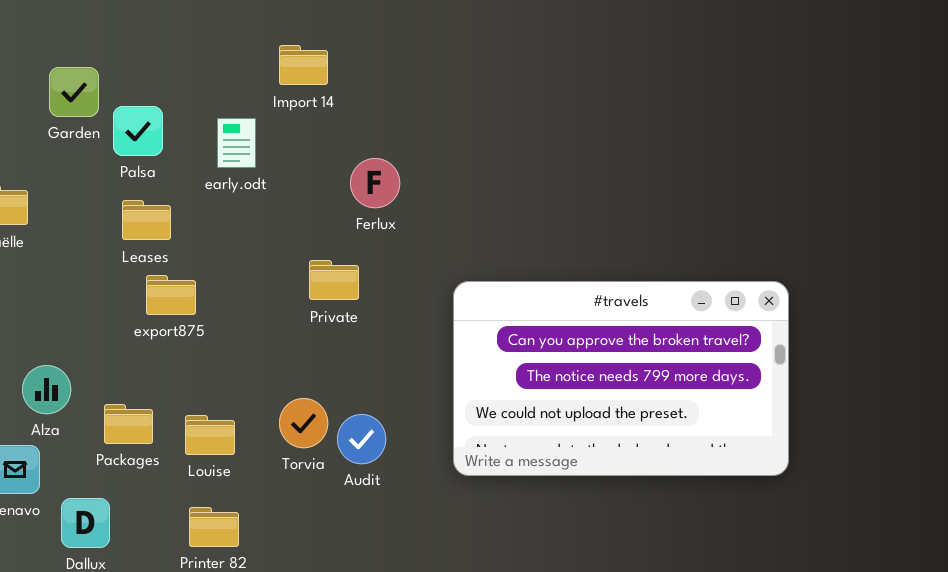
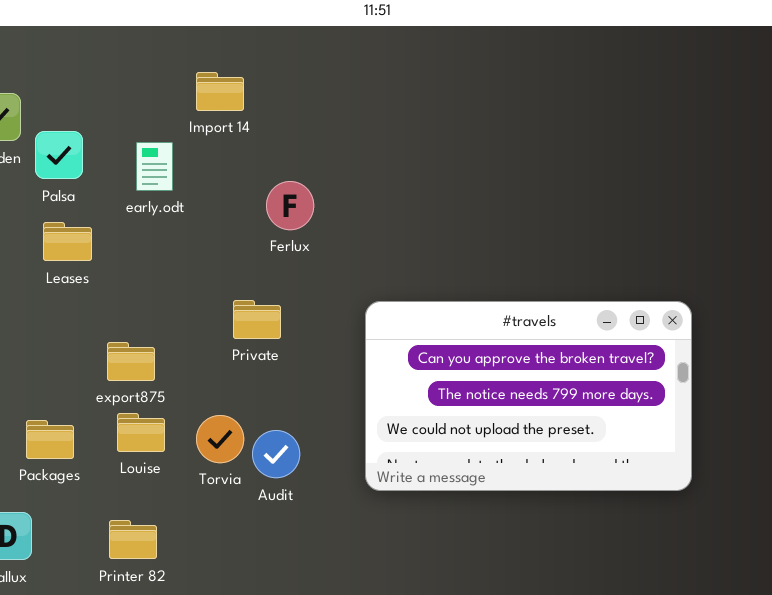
Private: [309,260,359,300] -> [233,300,281,339], moved
export875: [146,275,196,315] -> [107,342,155,381], moved
Louise: [185,415,235,455] -> [117,413,165,452], moved

